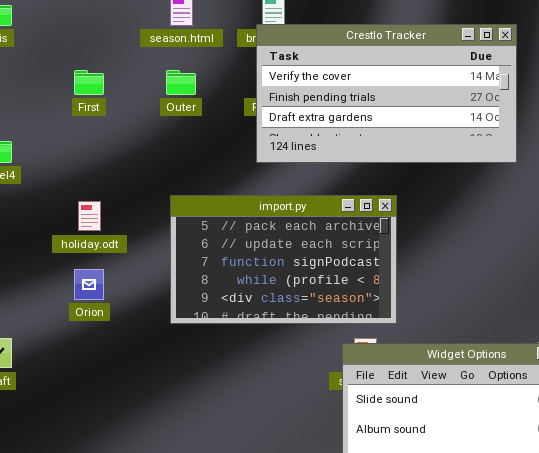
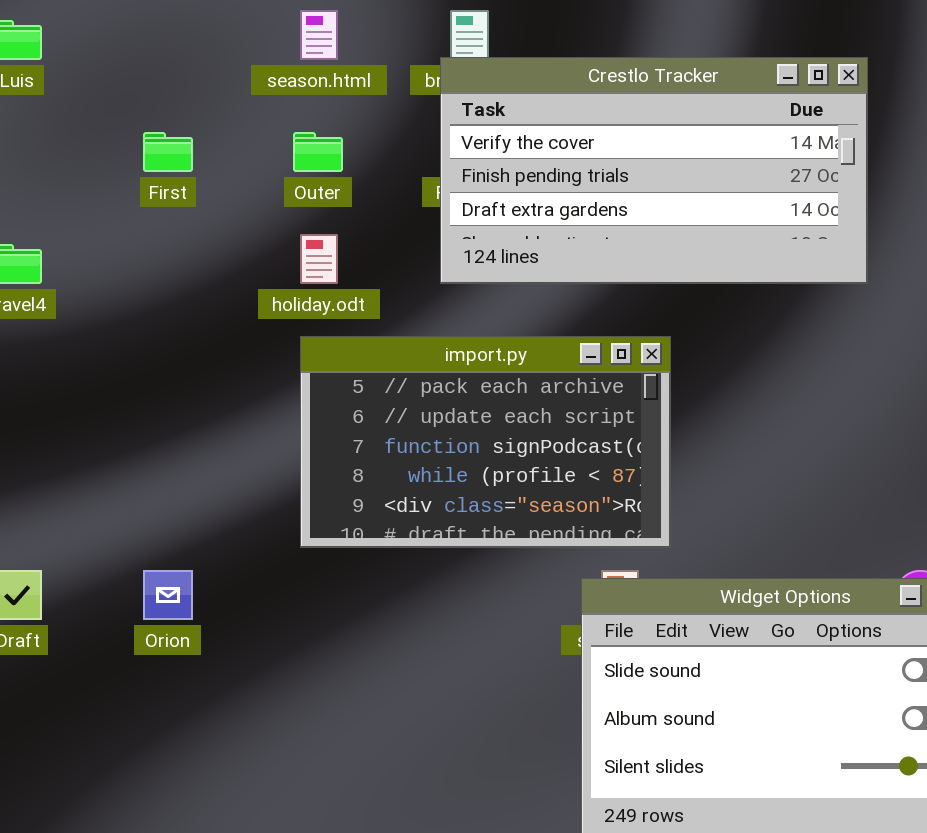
holiday.odt: [78,201,101,231] -> [300,234,338,284], moved
Orion: [74,269,104,300] -> [143,570,193,620], moved

